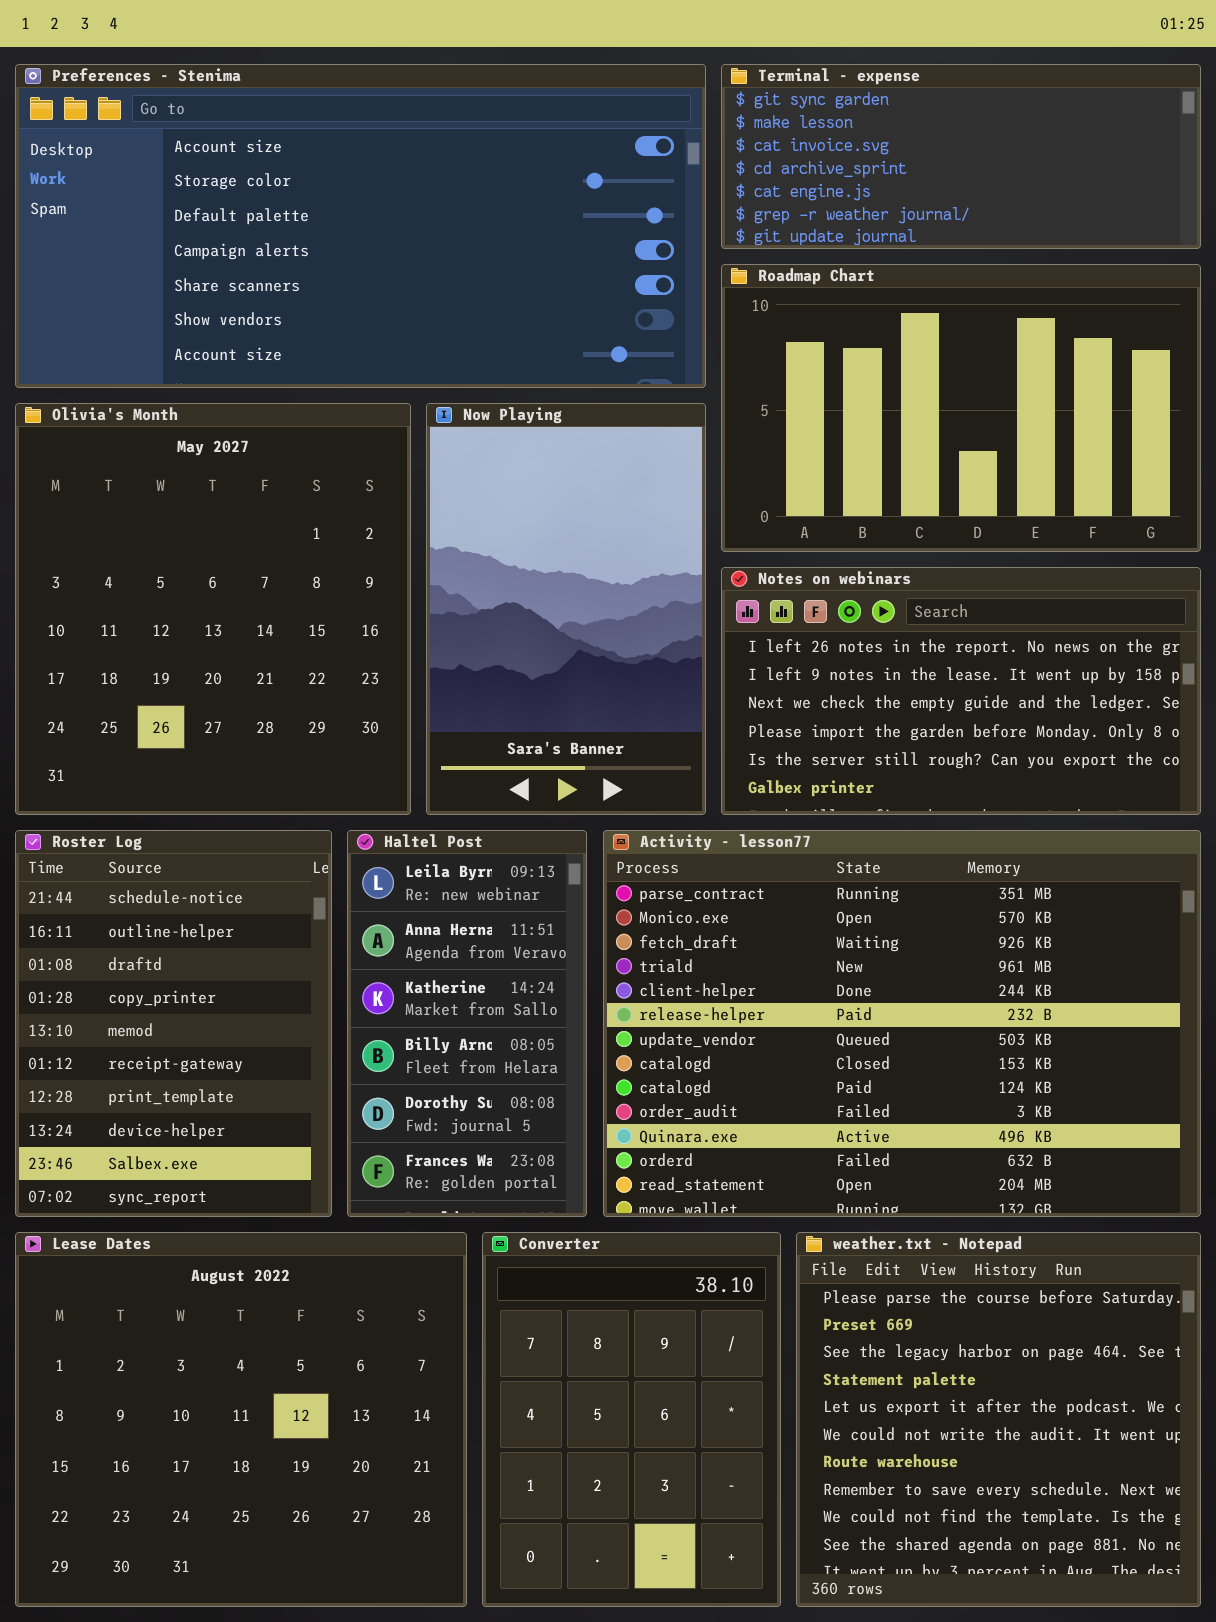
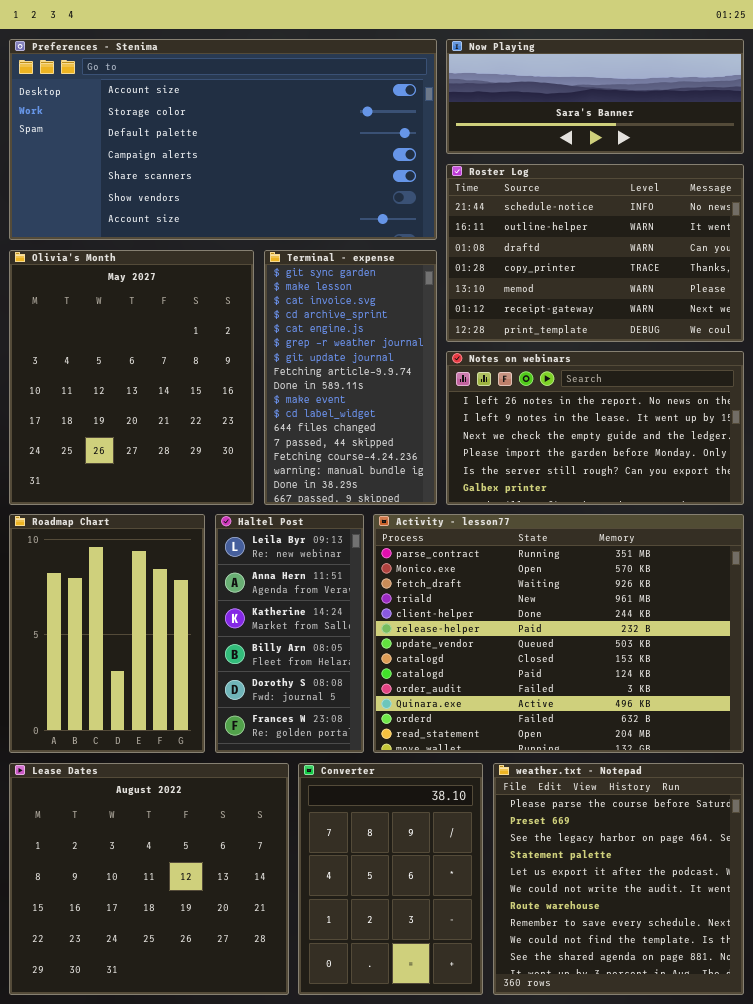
Terminal - expense: [721,64,1201,249] -> [264,250,437,505], moved, resized
Roadmap Chart: [721,264,1201,552] -> [9,514,205,753], moved, resized
Now Playing: [426,403,706,815] -> [446,39,744,154], moved, resized
Roster Log: [15,830,332,1217] -> [446,164,744,342], moved, resized

